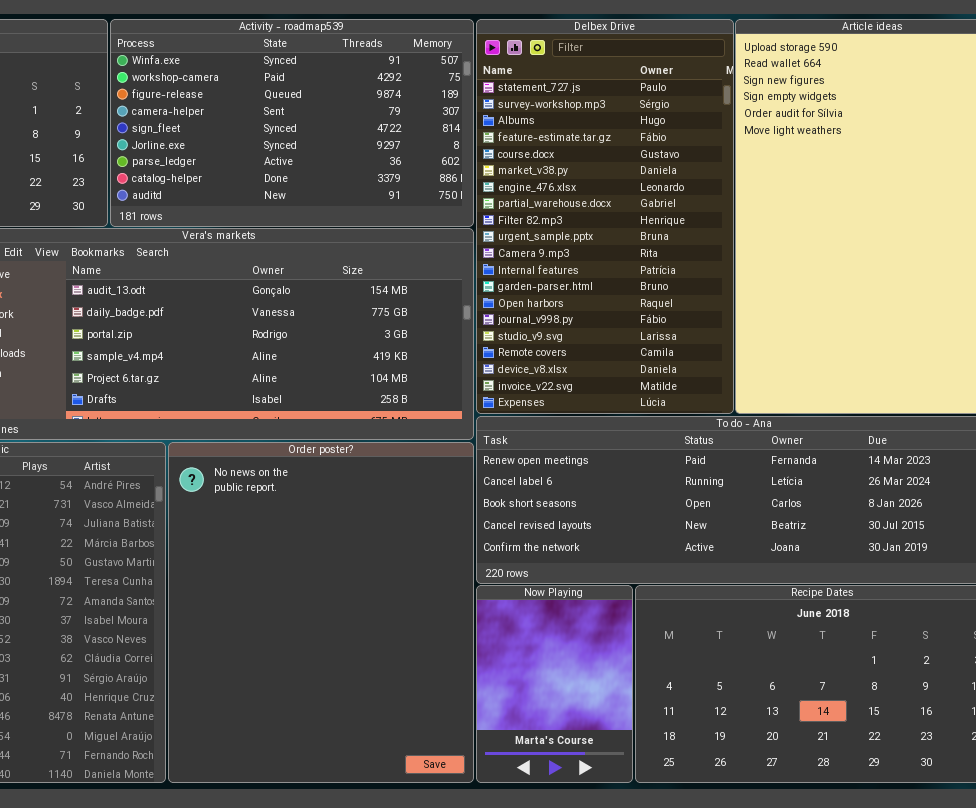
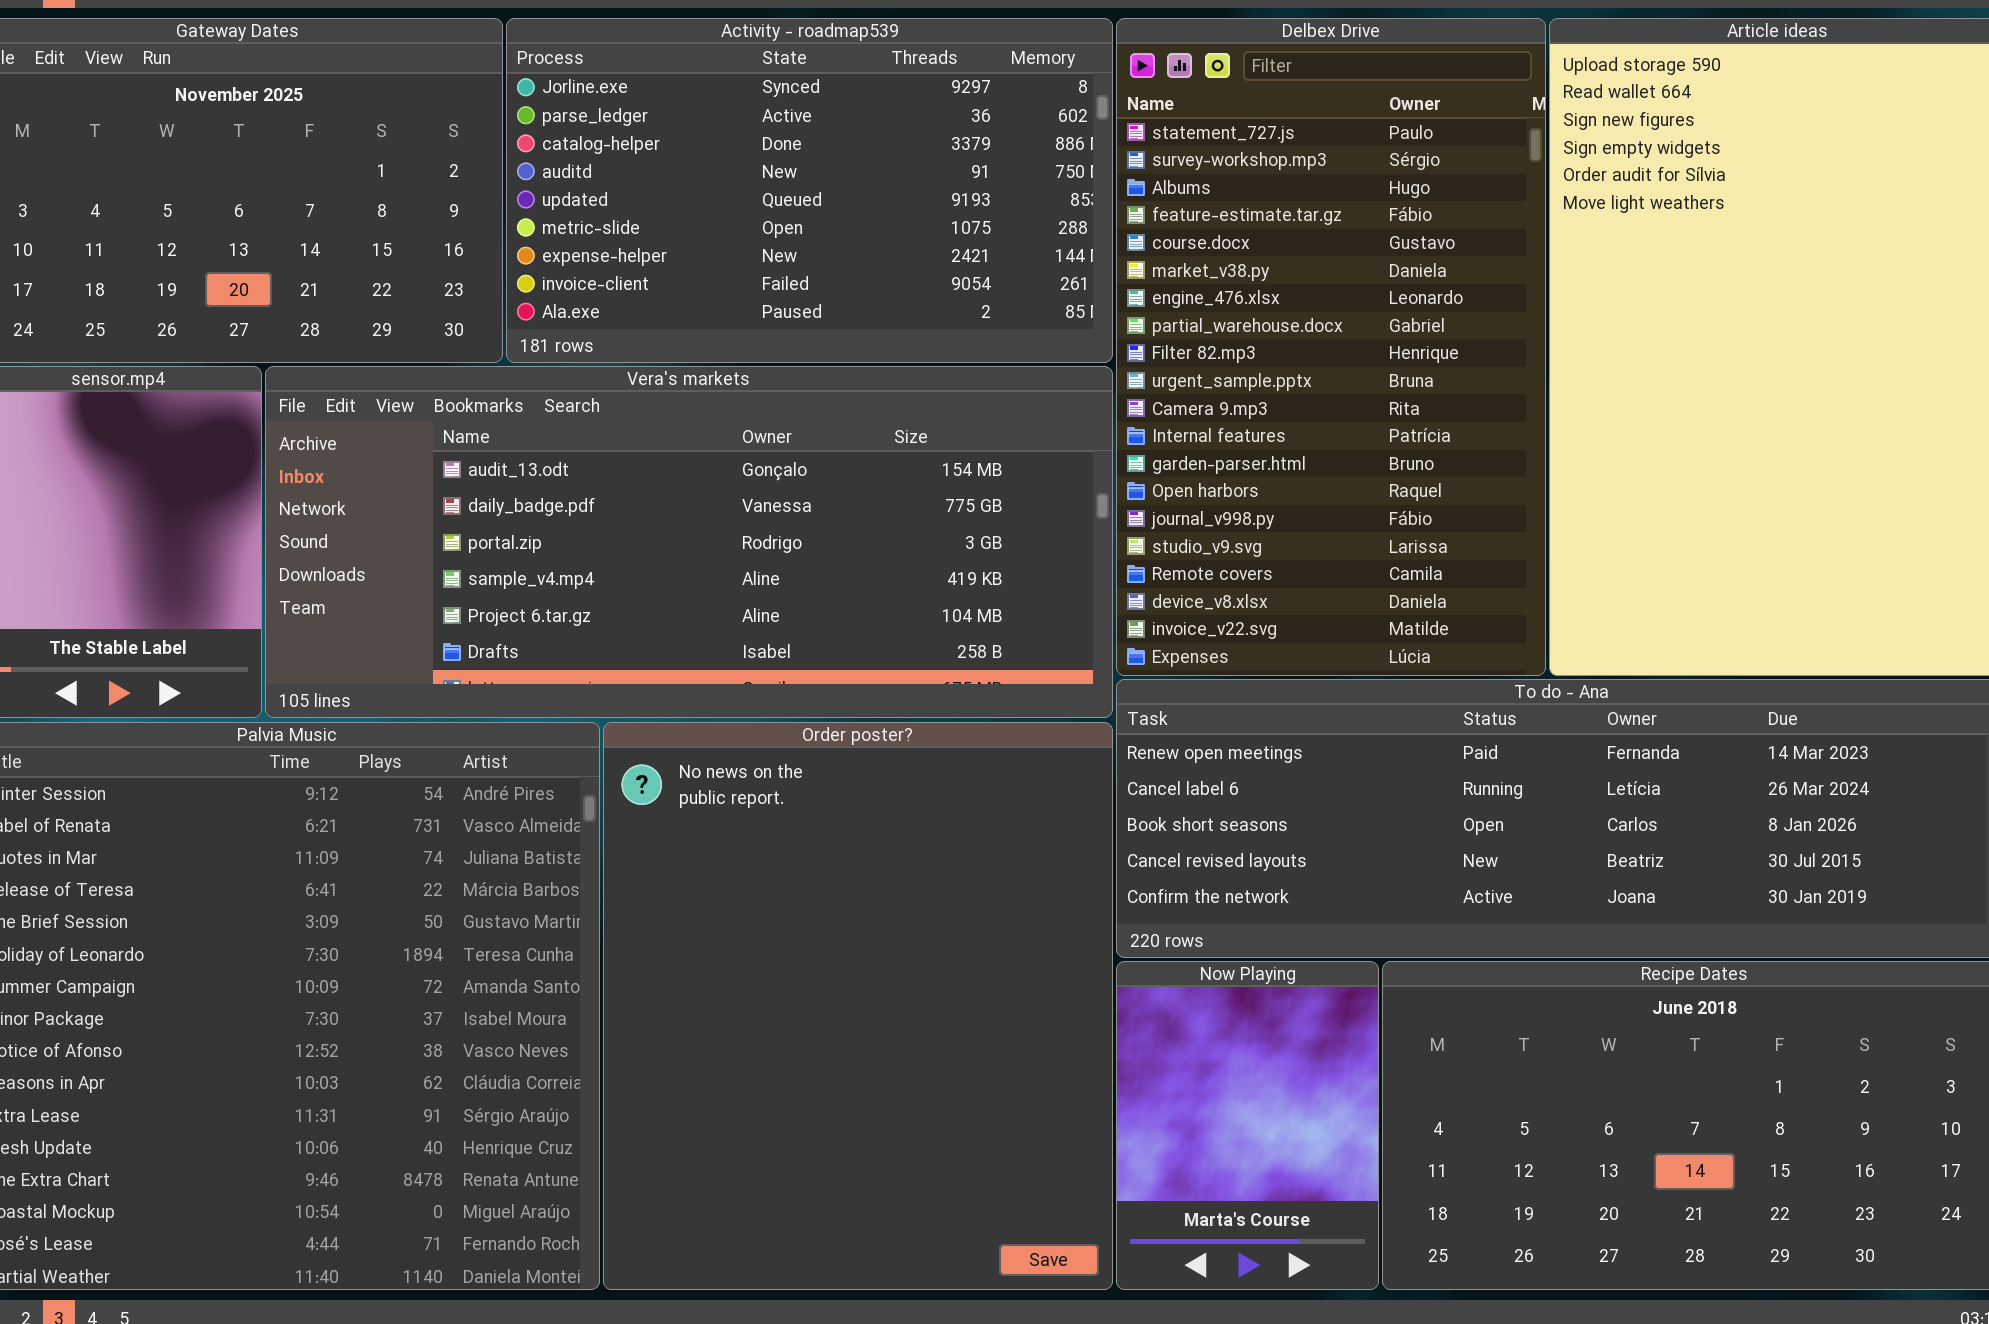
Activity - roadmap539: [110,19,474,227] -> [506,18,1113,363], scrolled down 5 rows

